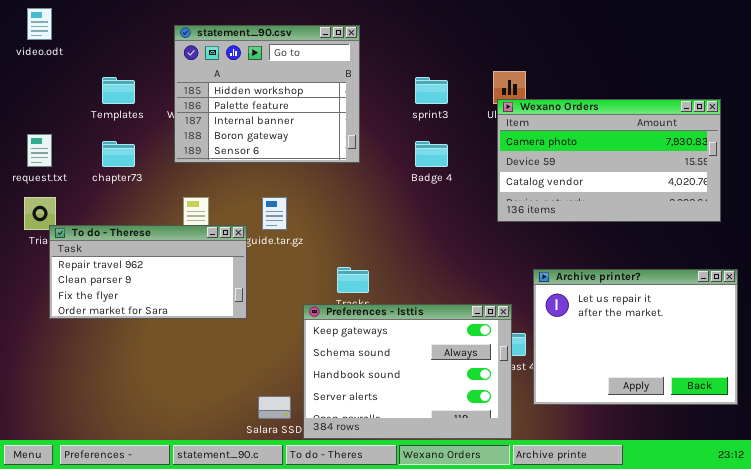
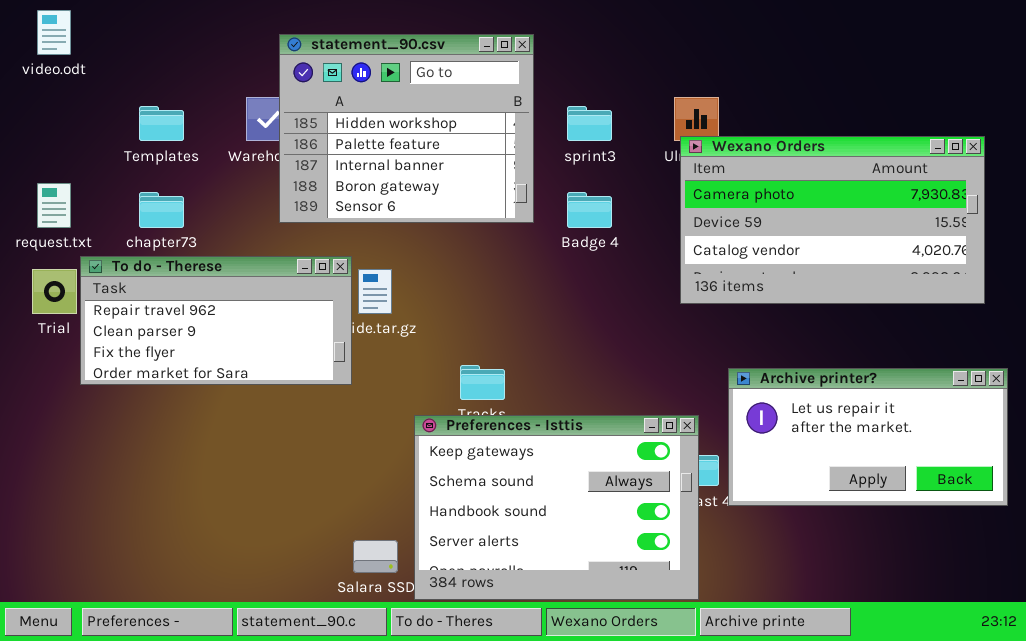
statement_90.csv: [174,25,360,163] -> [279,34,534,223], moved
To do - Therese: [49,225,247,319] -> [80,256,352,385], moved
Archive printer?: [533,269,738,405] -> [728,368,1008,506], resized

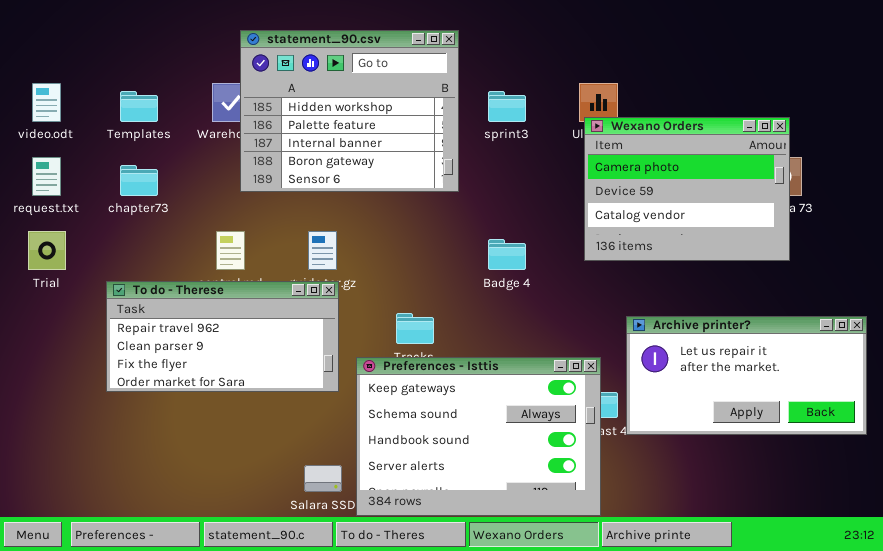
video.odt: [37,10,71,55] -> [32,83,61,122], moved
Wexano Orders: [680,136,985,304] -> [584,117,790,261], resized
Badge 4: [567,192,612,228] -> [488,239,526,270], moved
To do - Therese: [80,256,352,385] -> [106,281,339,392], moved

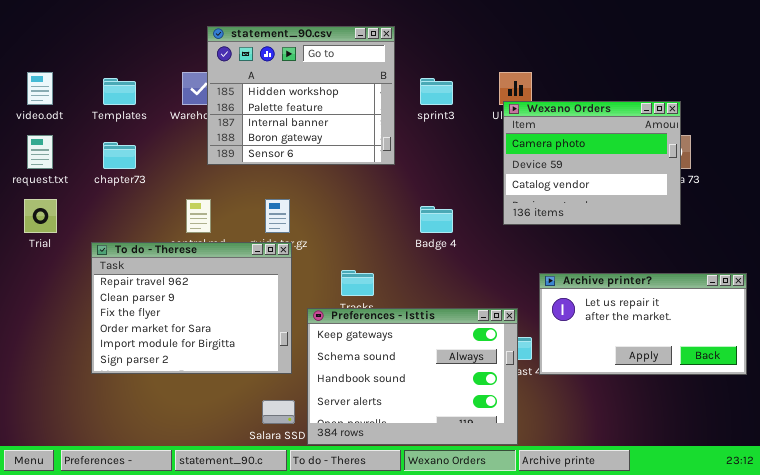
To do - Therese: [106,281,339,392] -> [91,242,292,374], resized

